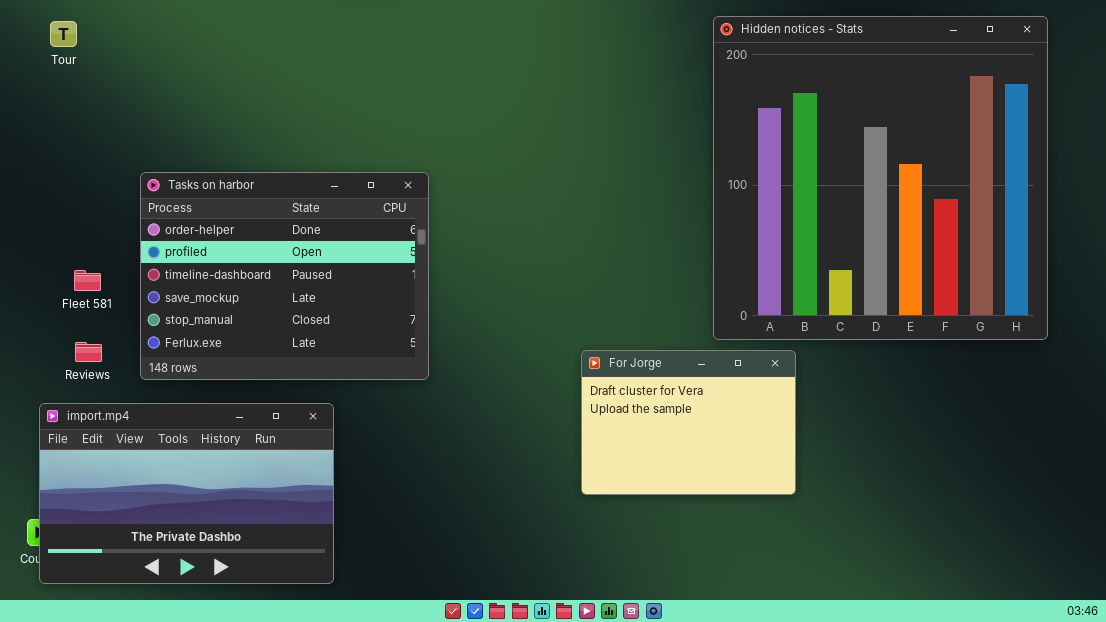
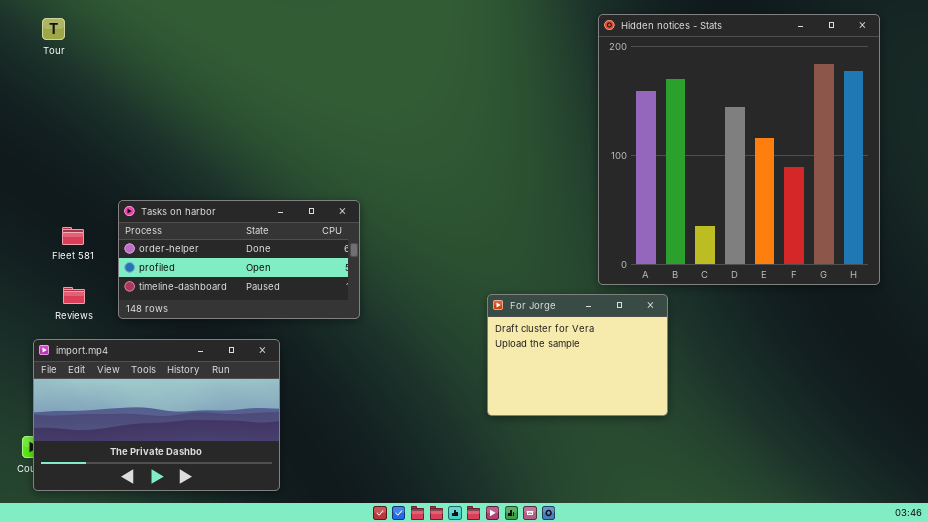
Tasks on harbor: [140,172,429,380] -> [118,200,360,319], resized

